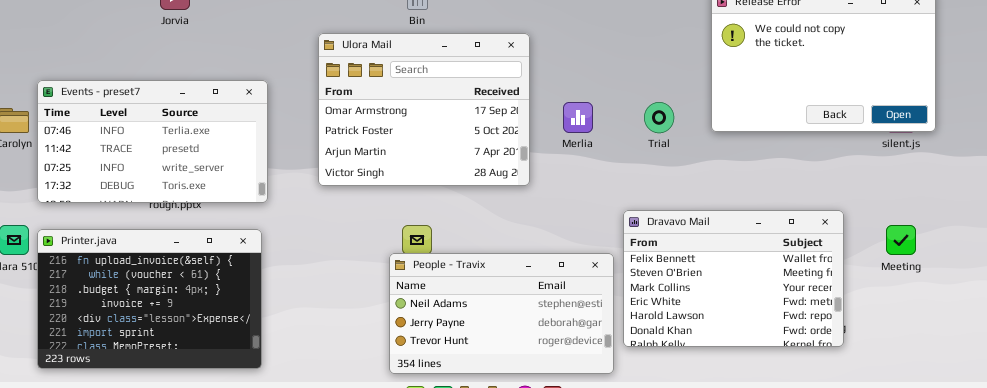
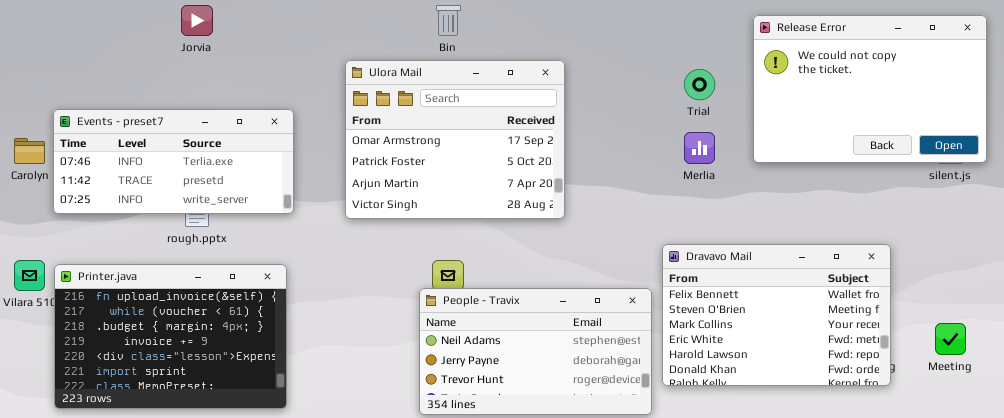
Events - preset7: [37,80,268,203] -> [53,109,294,214], resized
Merlia: [563,102,593,133] -> [684,132,715,164], moved
Trial: [644,102,674,133] -> [684,69,715,100], moved
Meeting: [886,225,916,255] -> [935,323,966,355], moved

